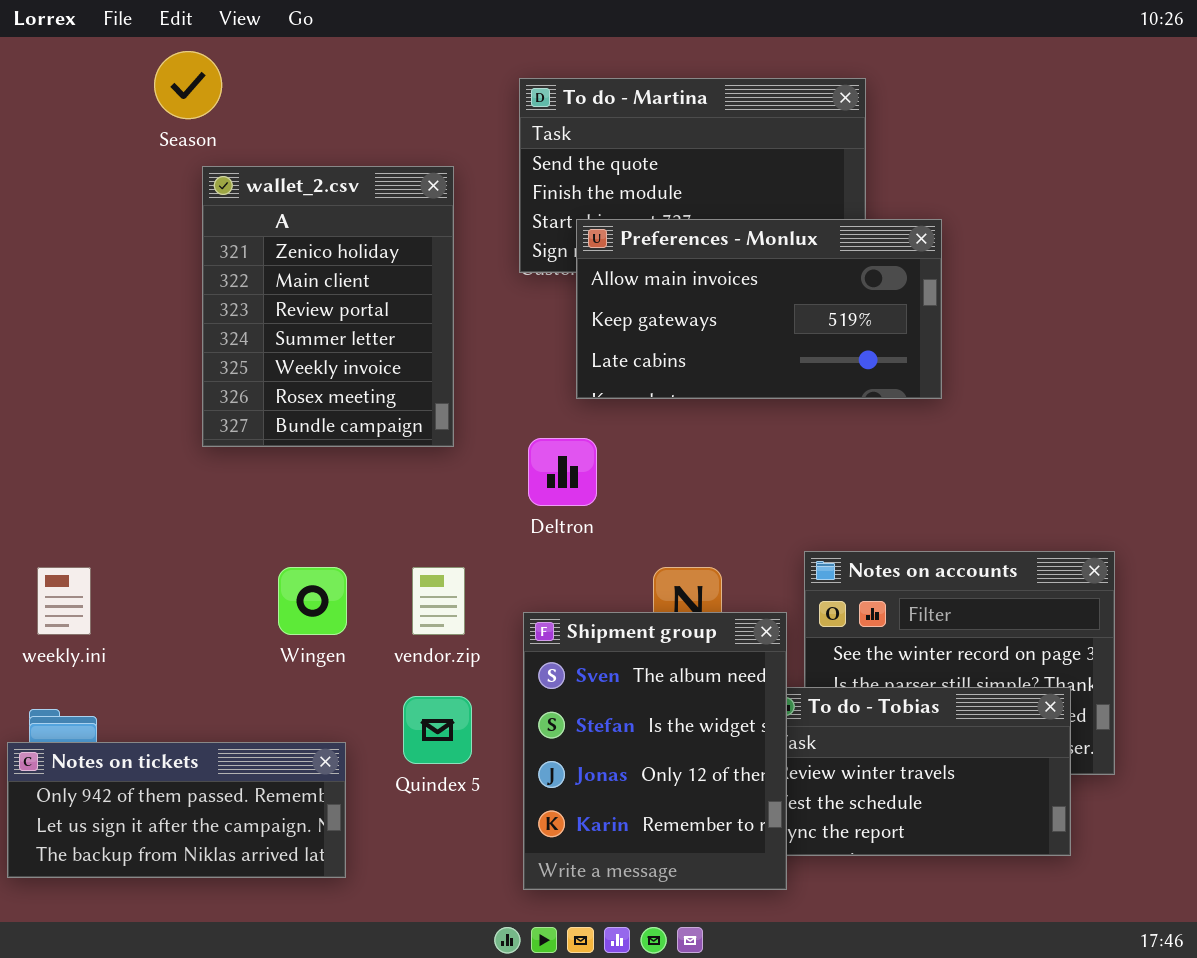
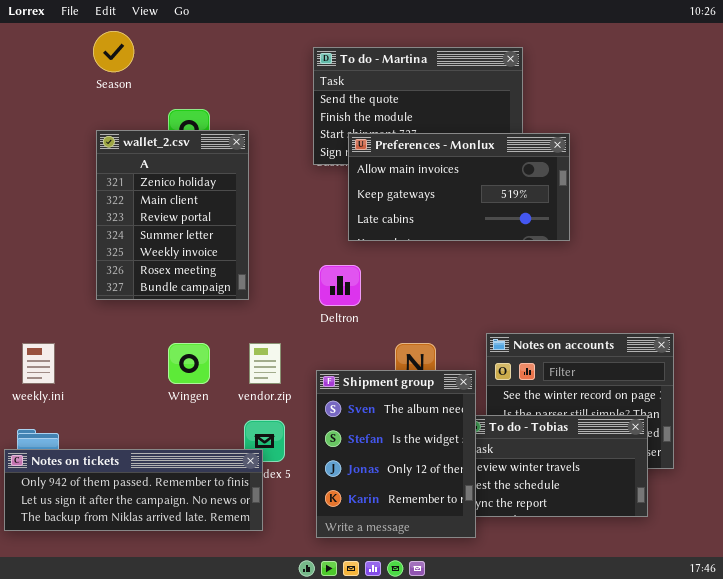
wallet_2.csv: [202,166,454,447] -> [96,130,249,300], moved
Notes on tickets: [7,742,346,878] -> [4,449,263,531], resized

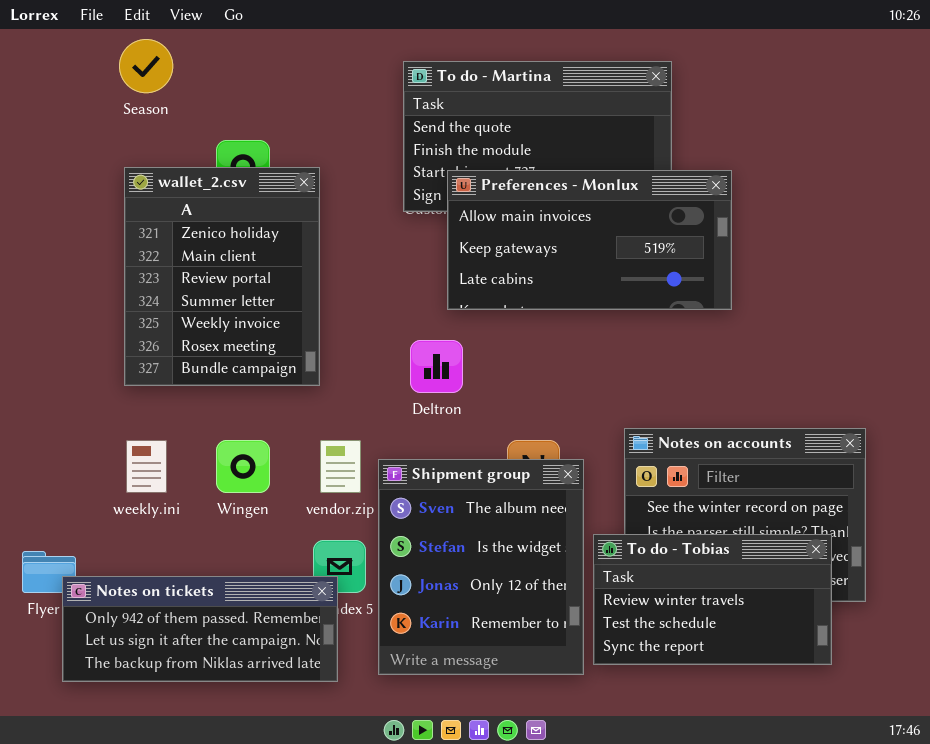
weekly.ini: [22,343,55,384] -> [126,440,167,493], moved
Shipment group: [316,370,476,538] -> [378,459,584,675], moved
Notes on tickets: [4,449,263,531] -> [62,576,338,682], resized

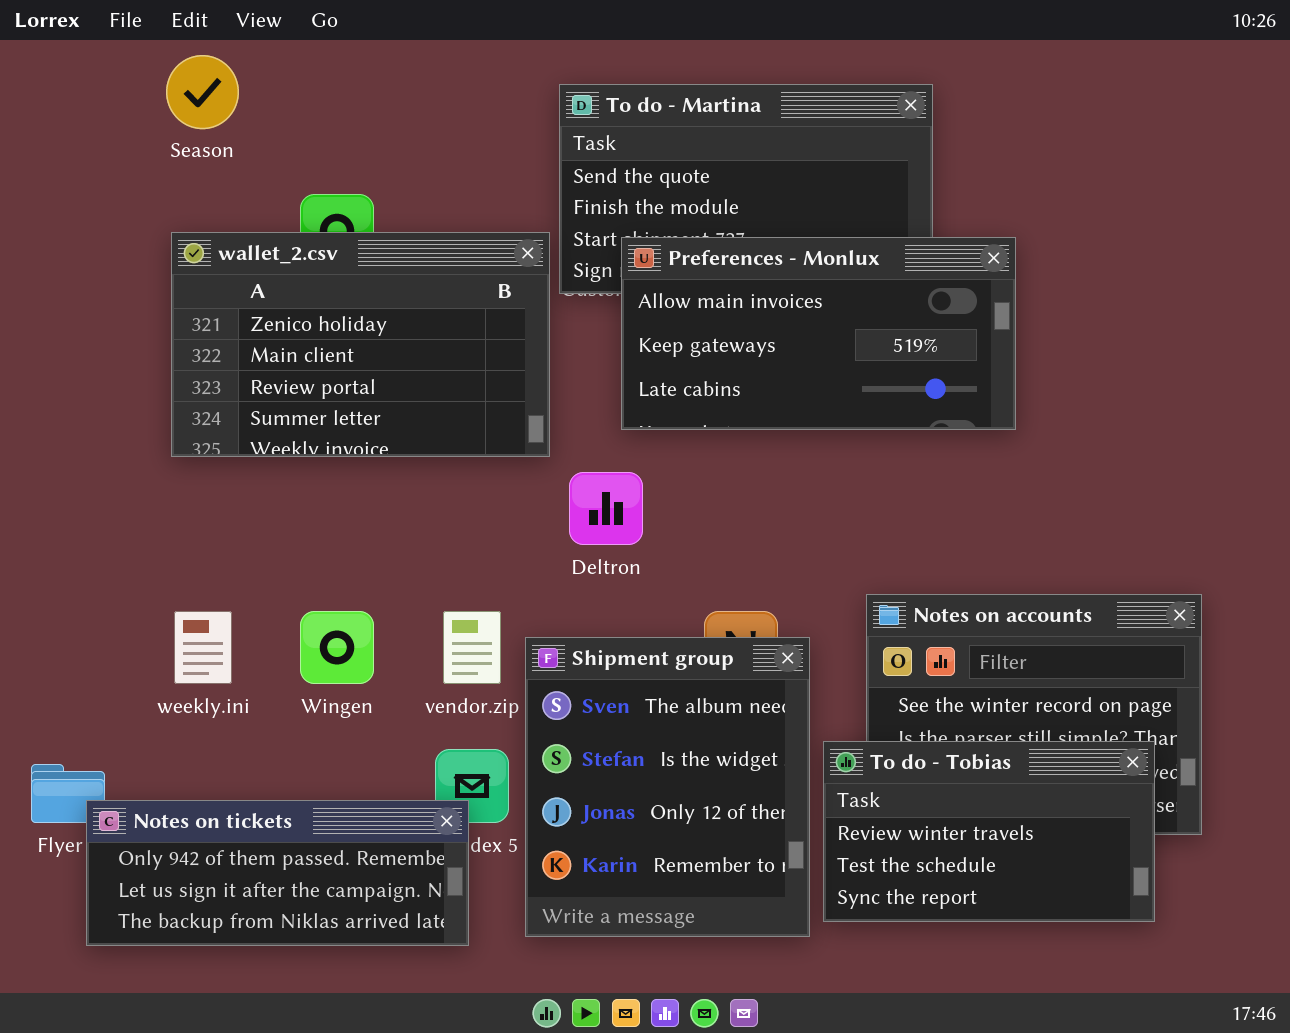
wallet_2.csv: [124,167,320,386] -> [171,232,550,457], resized

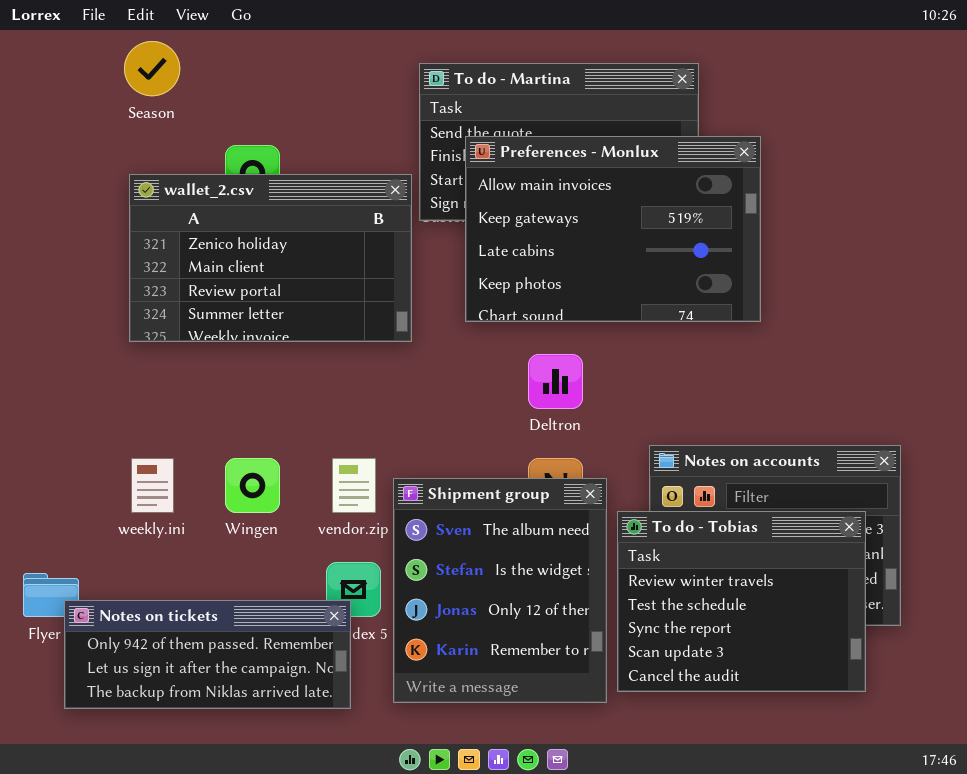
Preferences - Monlux: [621,237,1016,430] -> [465,136,761,322], resized
Deltron: [569,472,643,545] -> [528,354,583,409], moved
To do - Tobias: [823,741,1155,922] -> [617,511,866,692], resized

